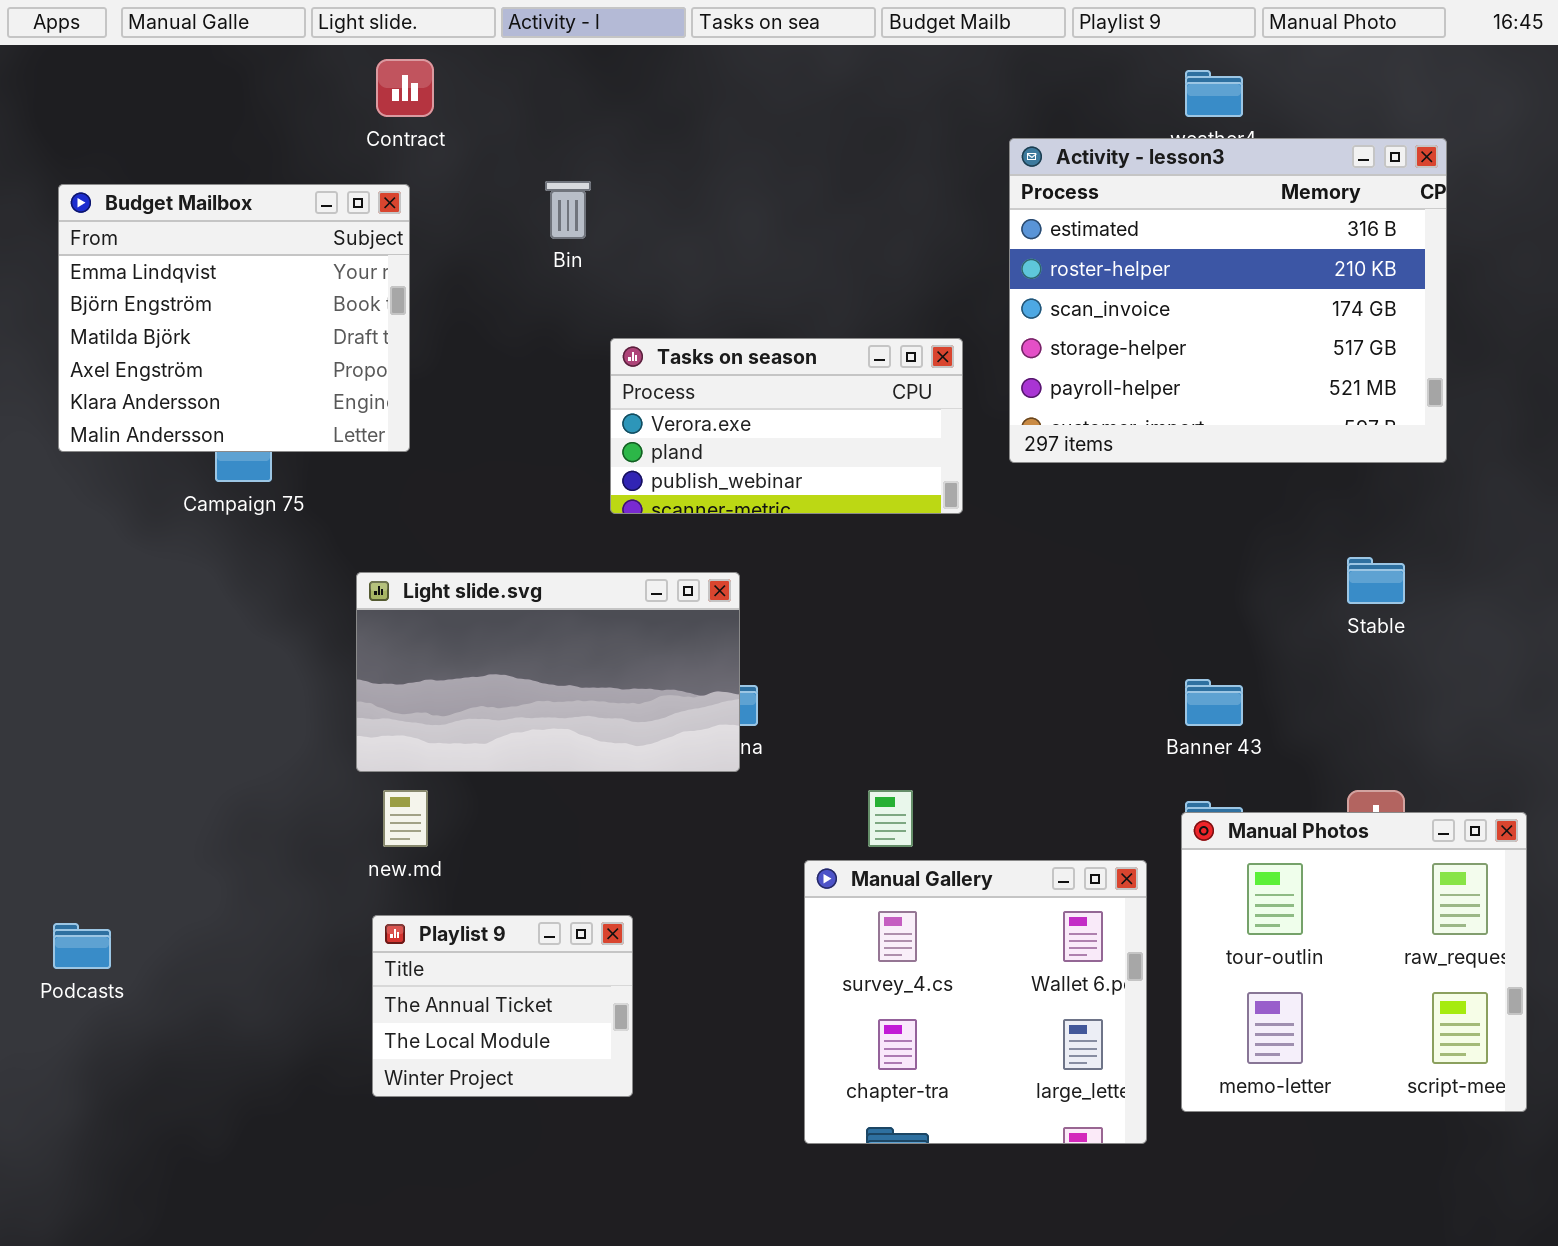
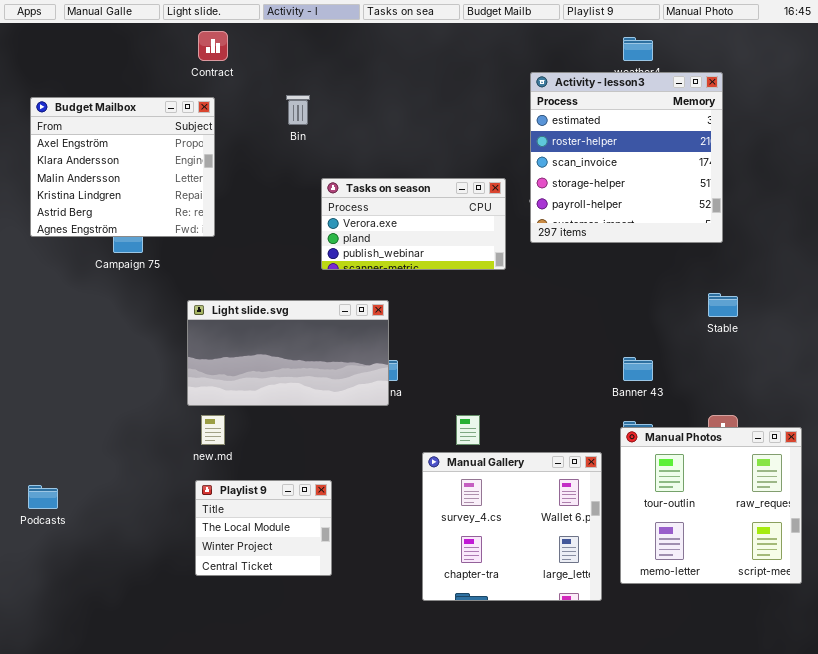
Activity - lesson3: [1009,138,1447,463] -> [530,72,723,243], resized
Budget Mailbox: [58,184,410,452] -> [30,97,215,237], scrolled down 3 rows
Playlist 9: [372,915,633,1097] -> [195,480,332,576], scrolled down 1 row

